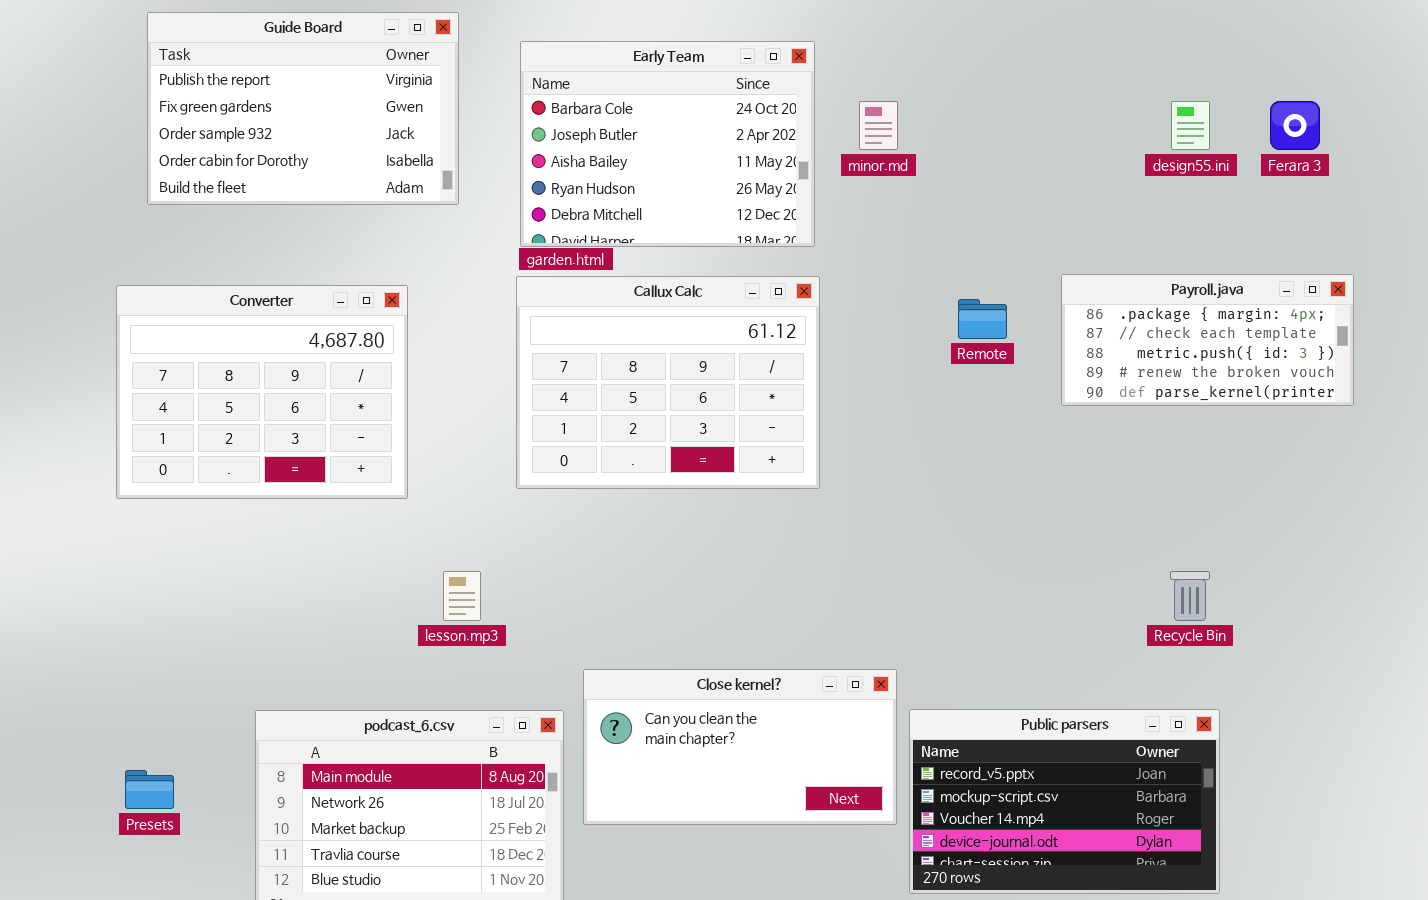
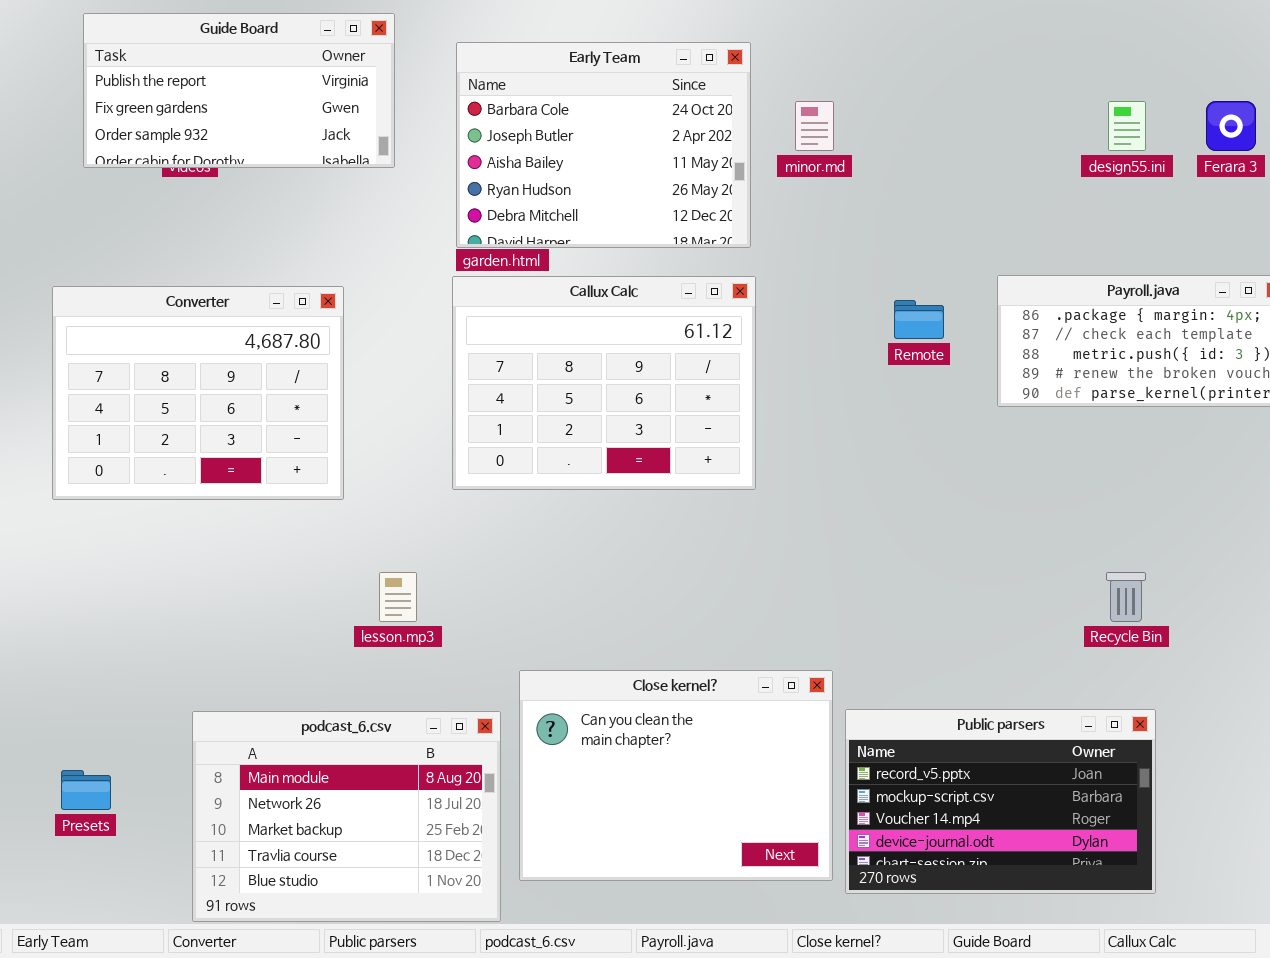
Guide Board: [147,12,459,205] -> [83,13,395,168], resized
Close kernel?: [583,669,897,825] -> [519,670,833,881], resized

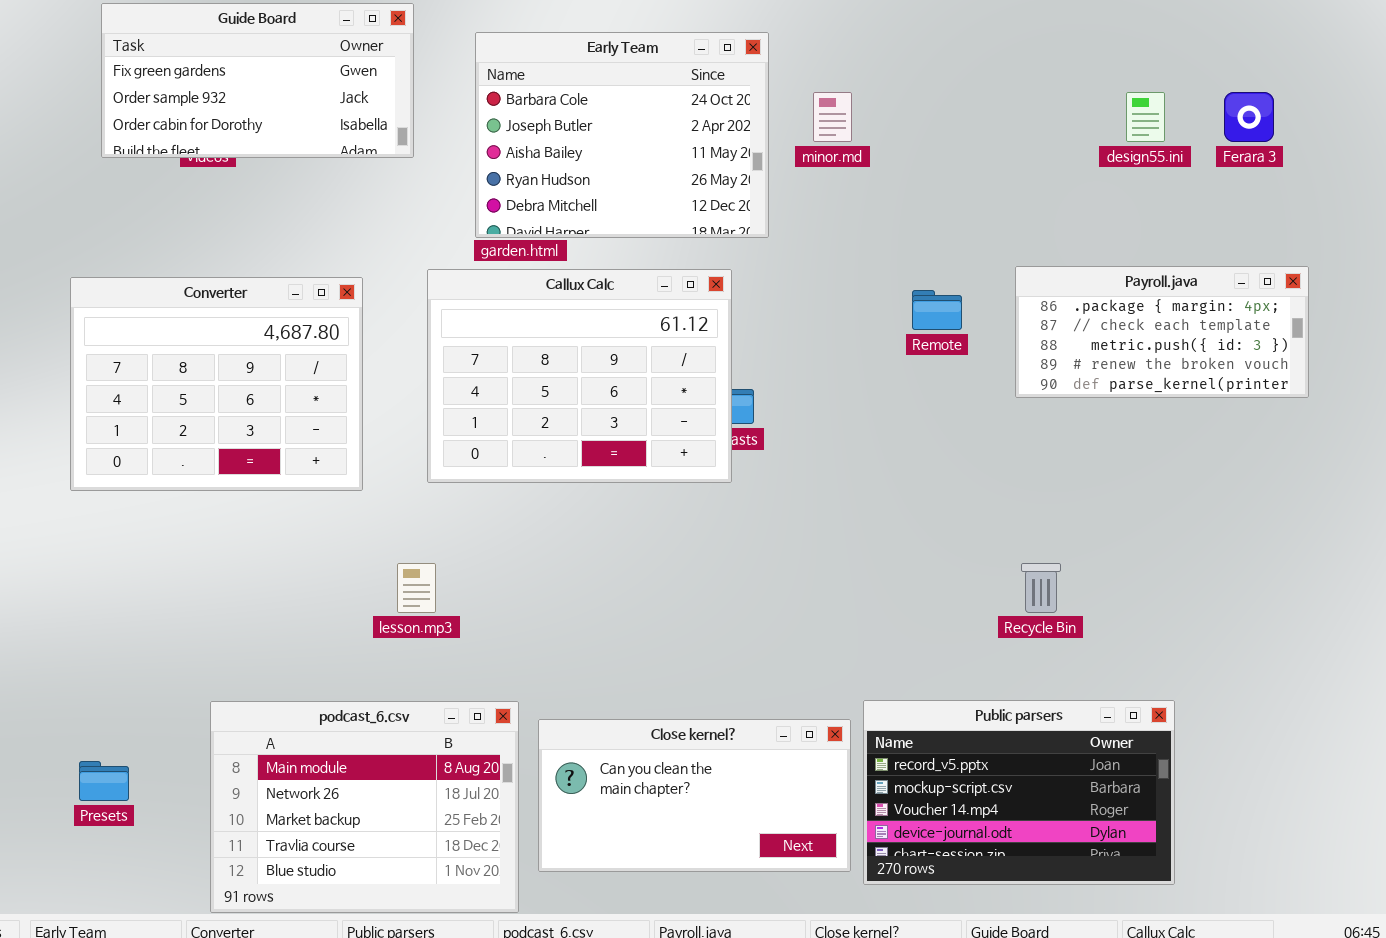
Guide Board: [83,13,395,168] -> [101,3,414,158], scrolled down 1 row
Callux Calc: [452,276,756,490] -> [427,269,732,483], moved
Recycle Bin: [1106,572,1146,622] -> [1021,563,1061,613], moved
Close kernel?: [519,670,833,881] -> [538,719,851,872], resized

